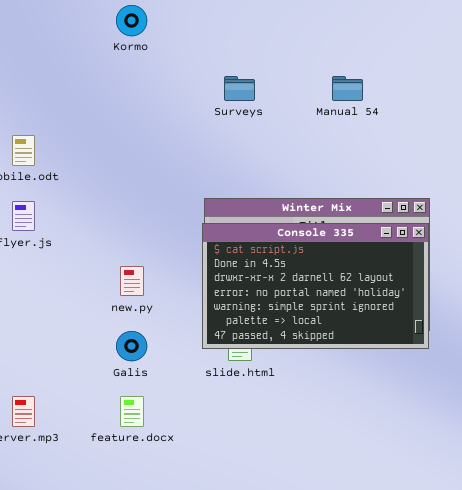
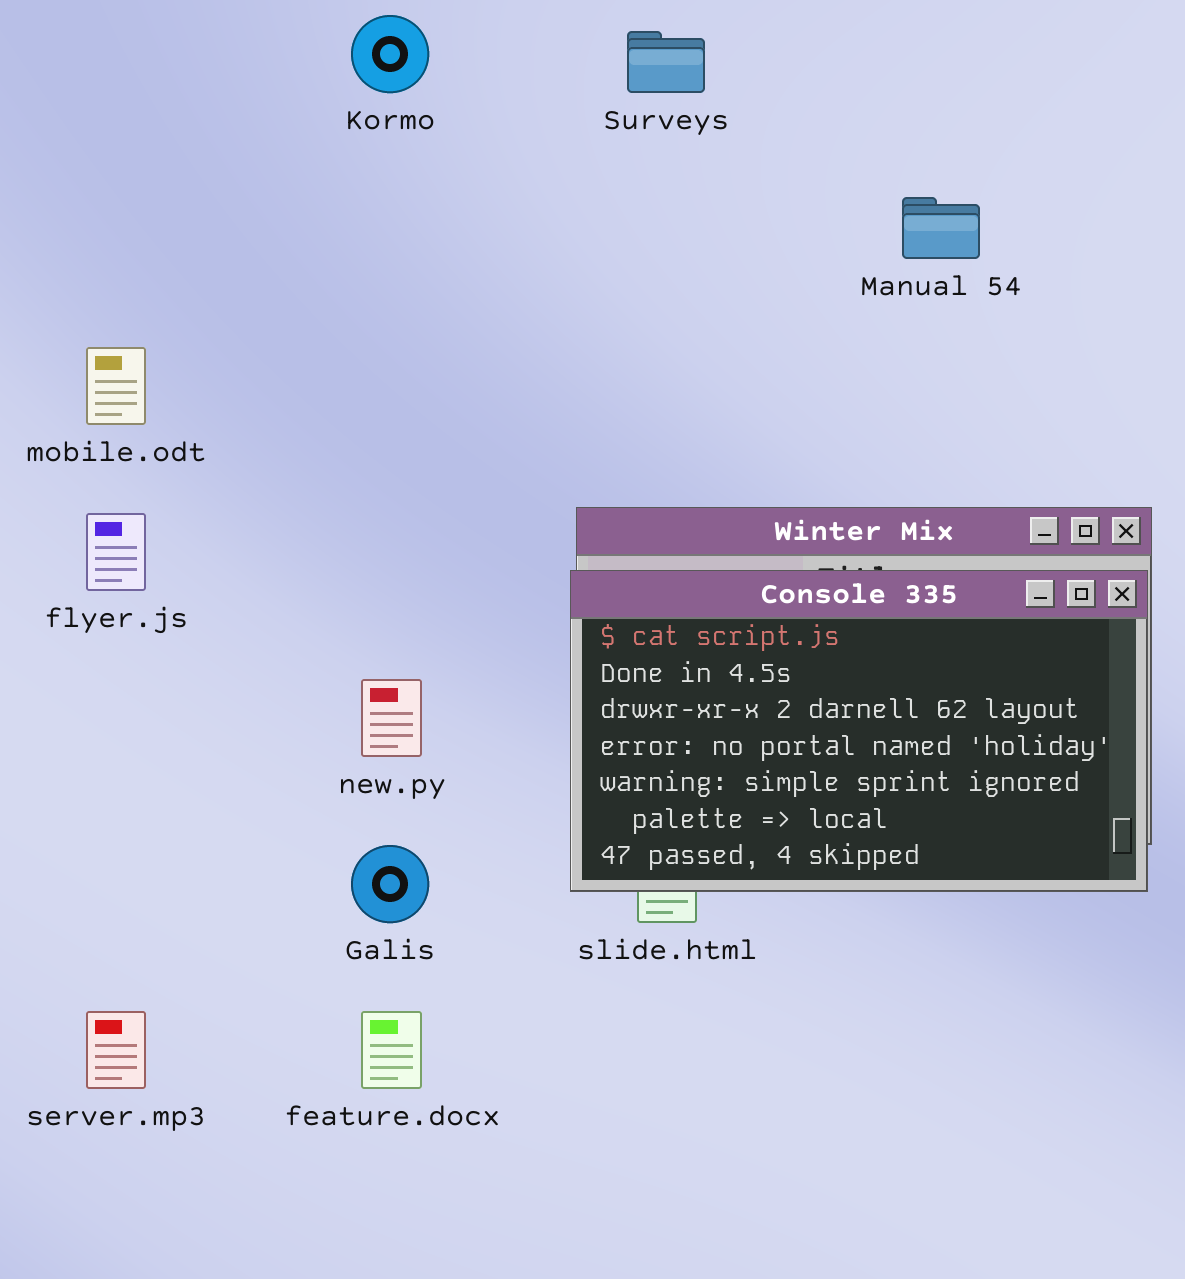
Surveys: [224,76,255,101] -> [627,31,705,93], moved

